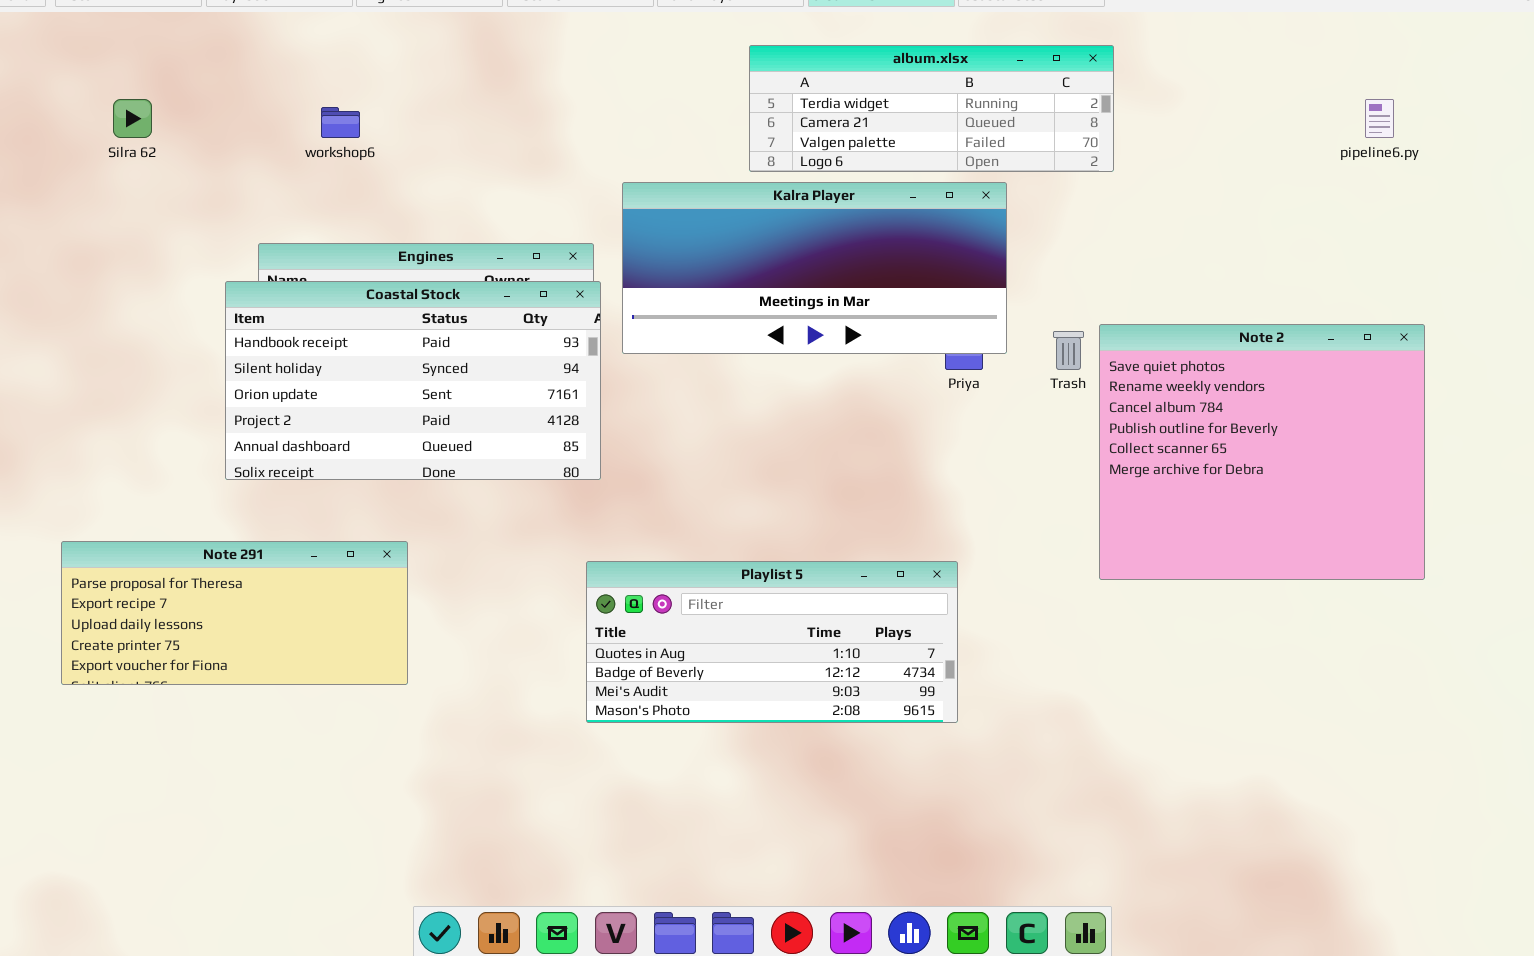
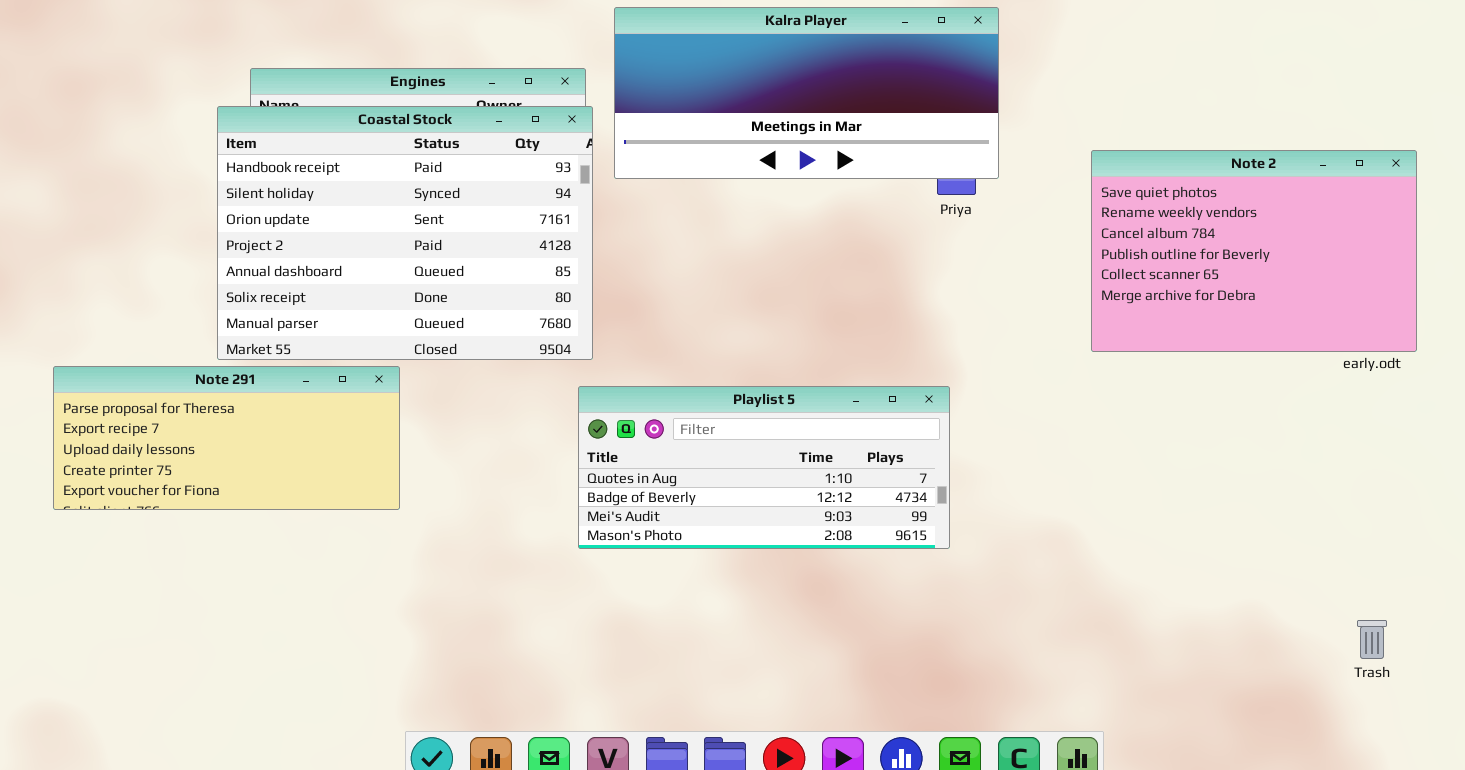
Coastal Stock: [225,281,601,480] -> [217,106,593,360], resized
Note 2: [1099,324,1425,580] -> [1091,150,1417,352], resized
Trash: [1053,331,1084,370] -> [1357,620,1387,659], moved

